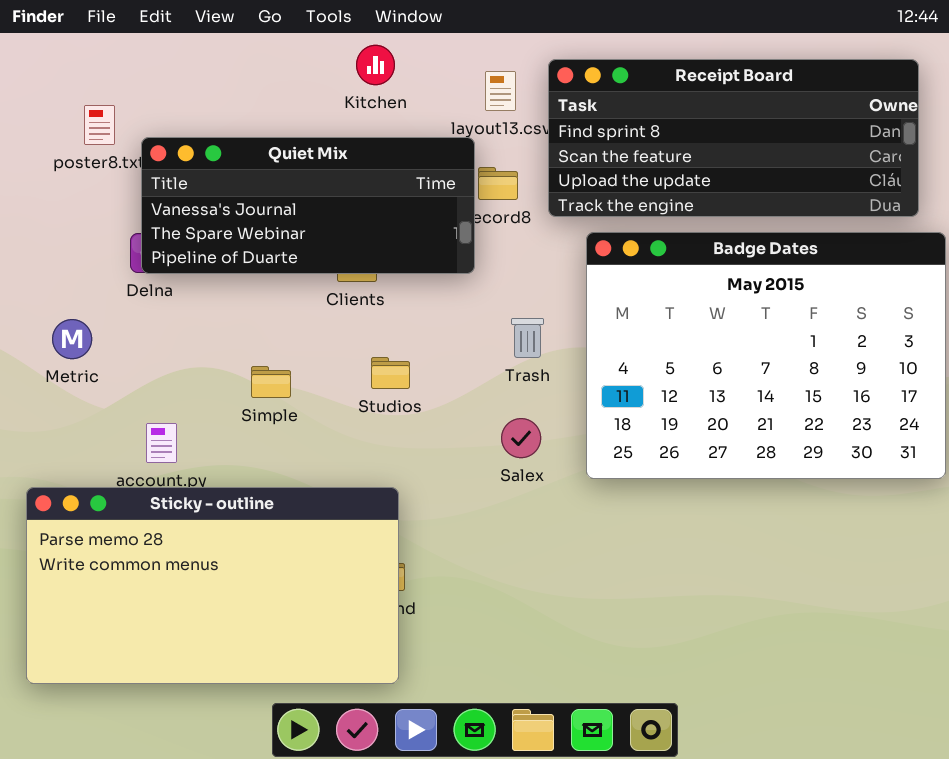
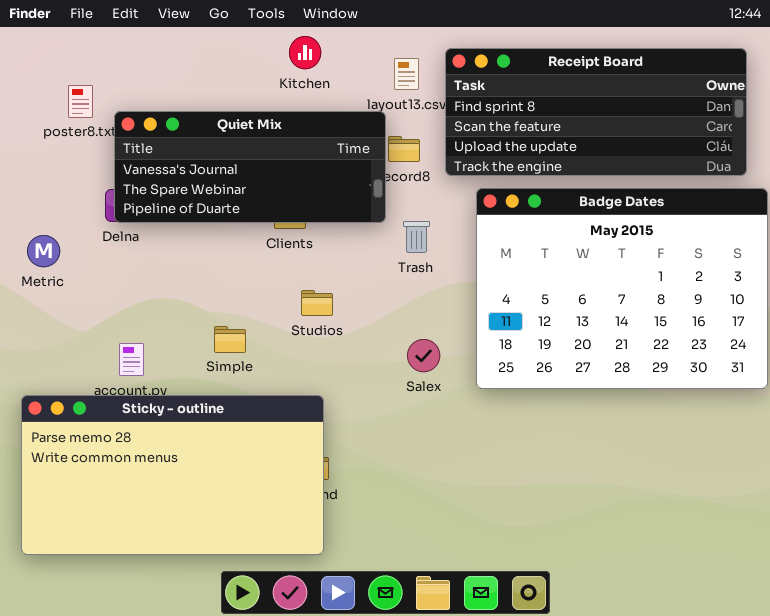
Trash: [511,318,544,358] -> [403,221,430,253], moved
Metric: [52,319,92,359] -> [27,235,60,267], moved
Simple: [251,366,291,398] -> [214,326,246,353], moved

